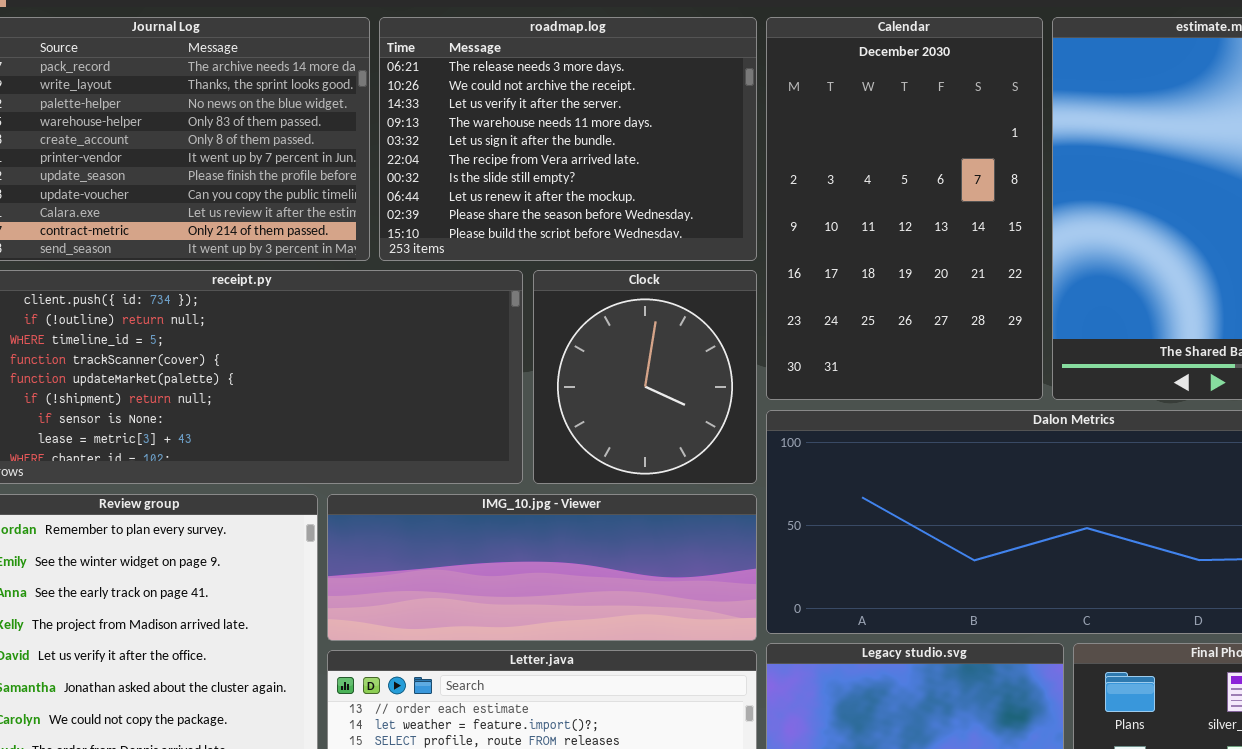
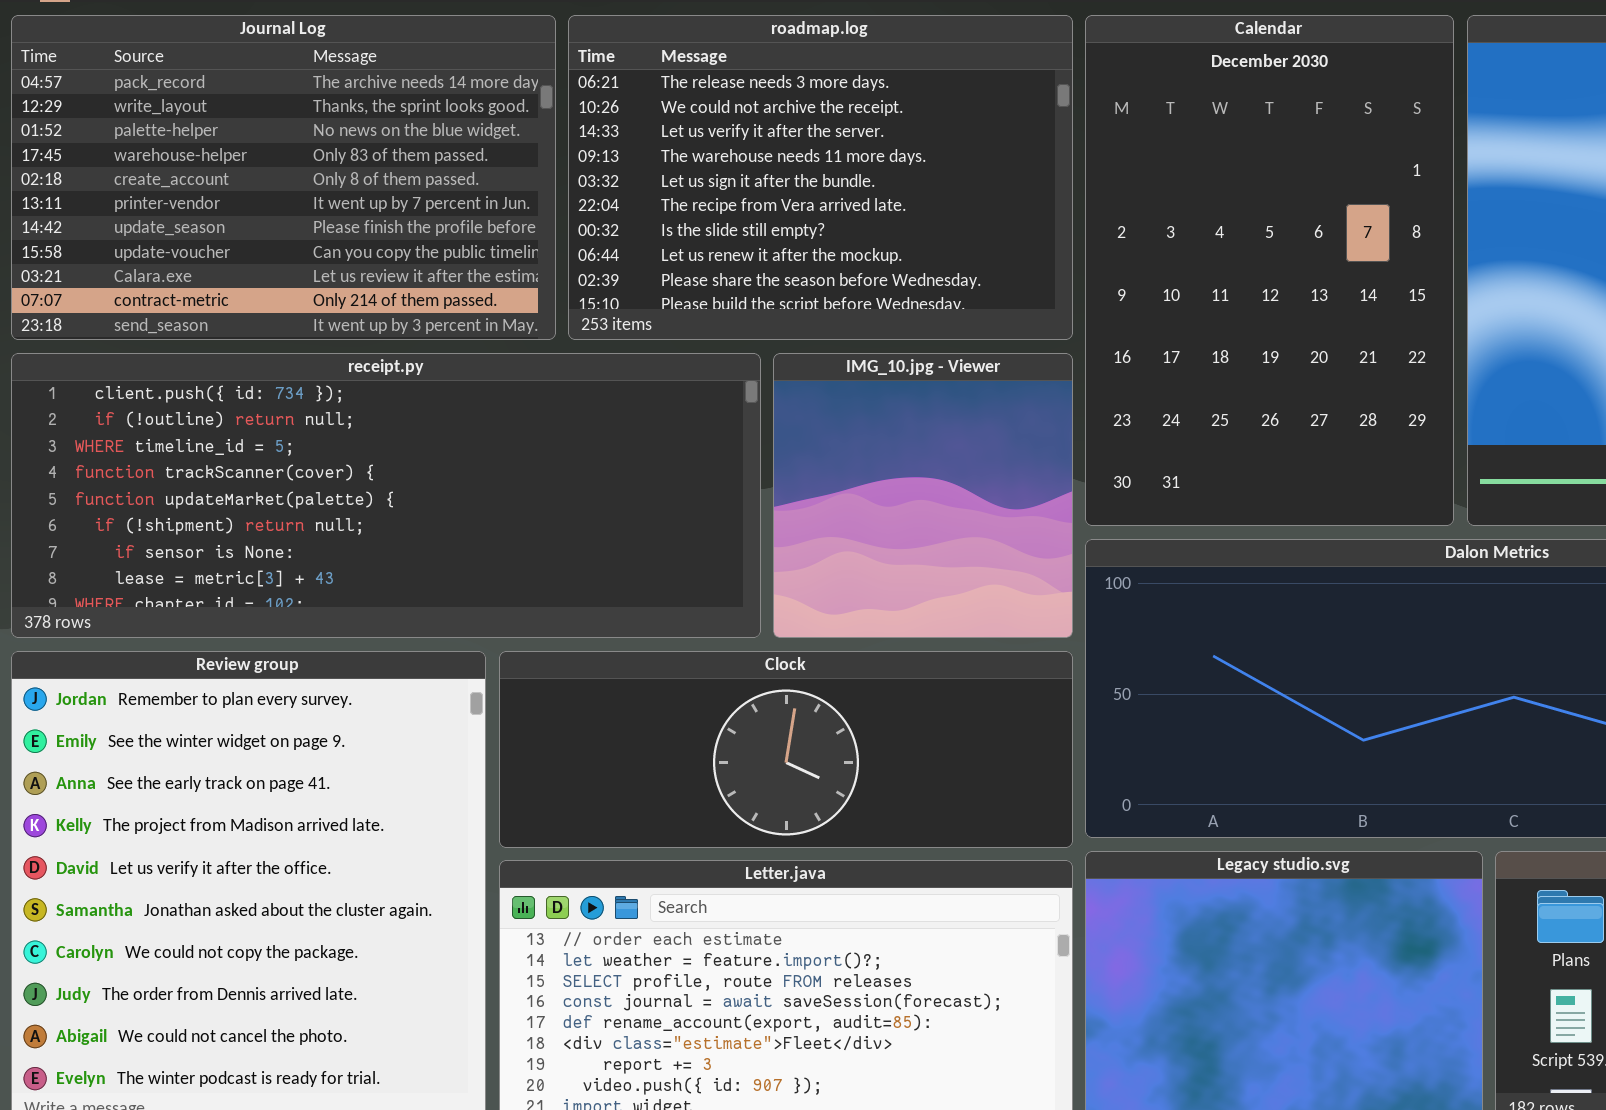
Clock: [533,270,757,484] -> [499,651,1073,848], moved, resized
IMG_10.jpg - Viewer: [327,494,757,641] -> [773,353,1073,638], moved, resized

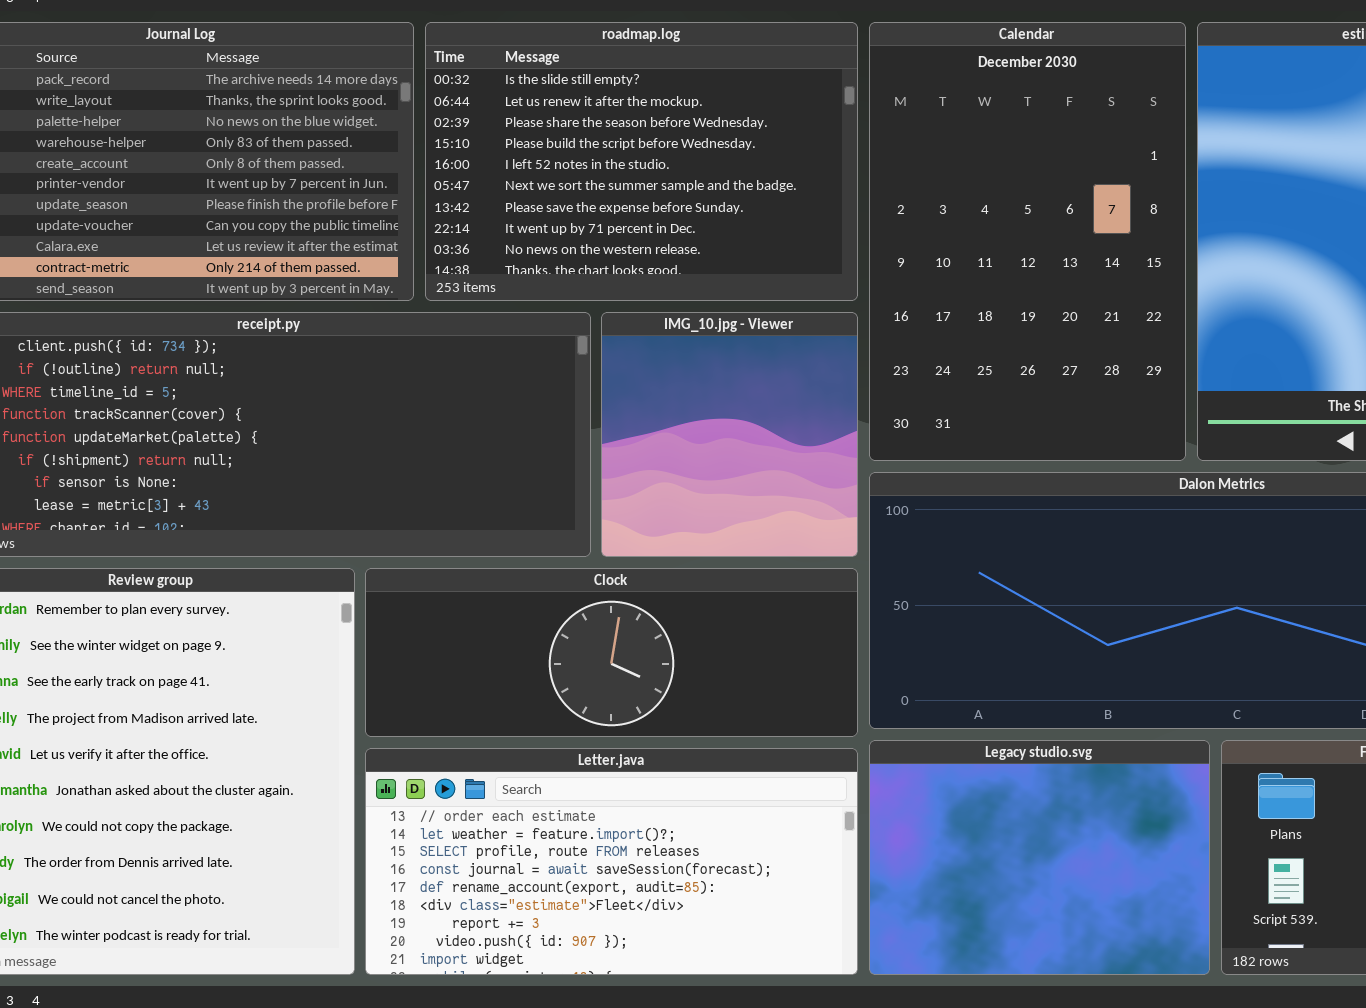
roadmap.log: [568,15,1073,340] -> [425,22,858,301], scrolled down 6 rows

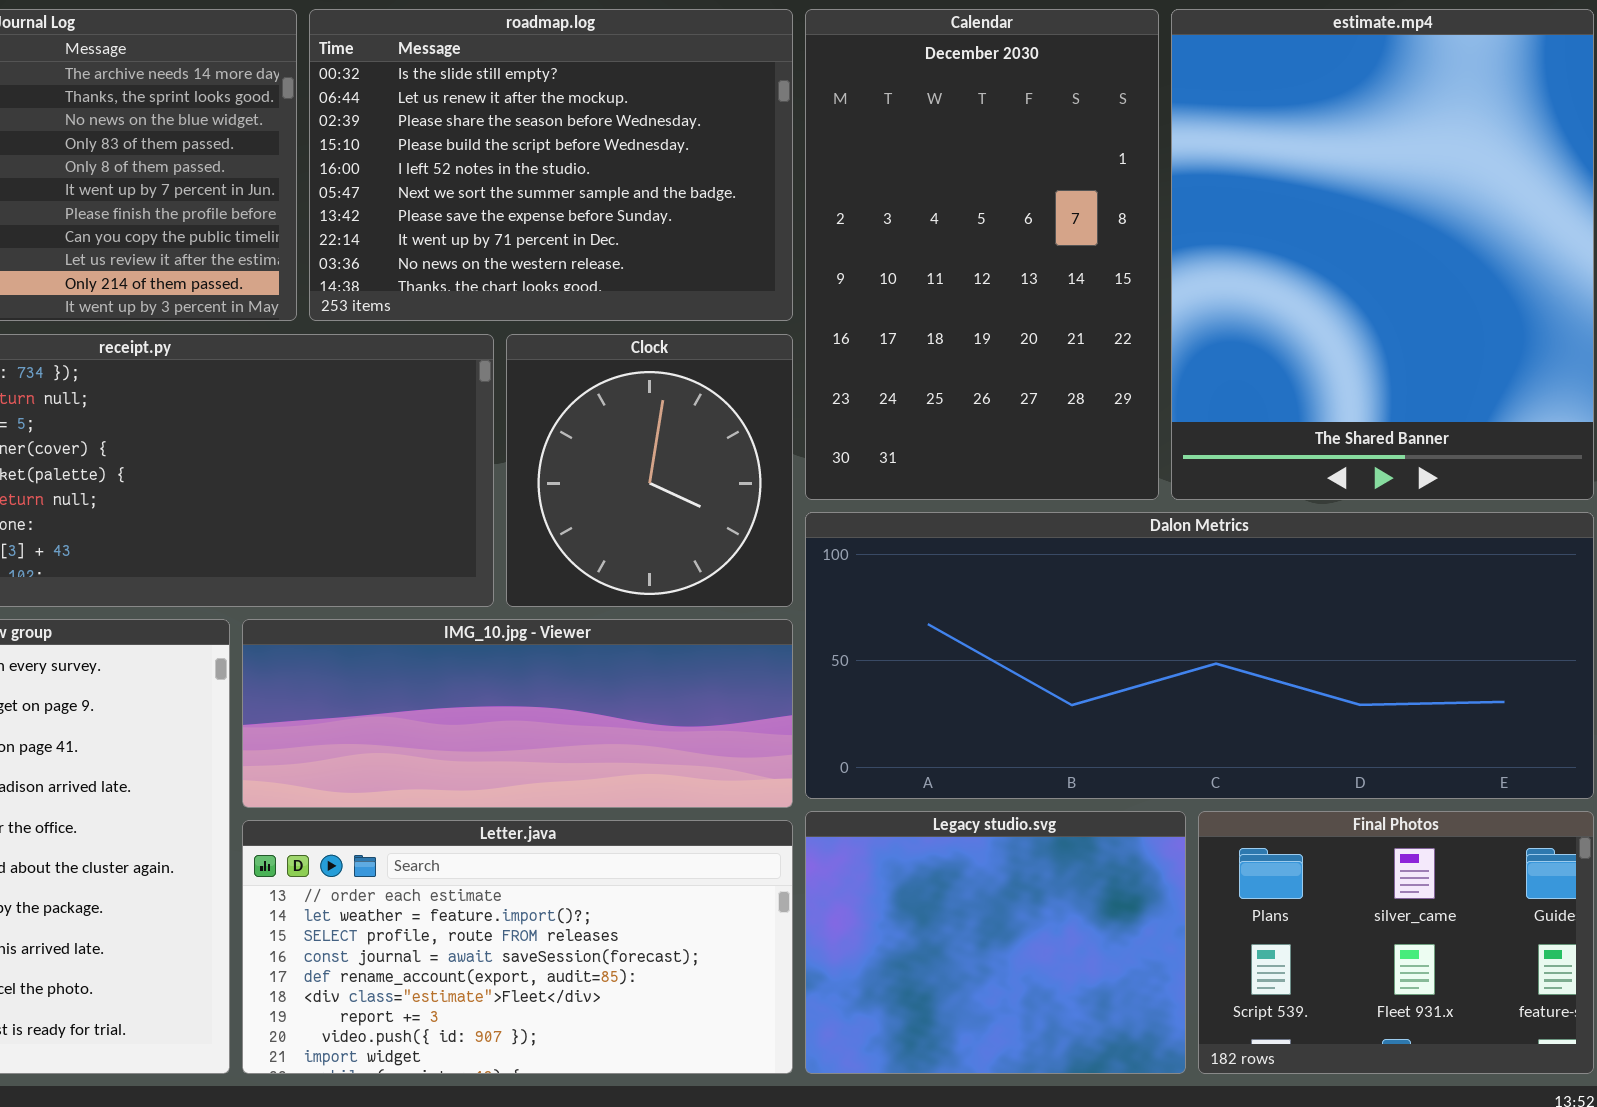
IMG_10.jpg - Viewer: [601,312,858,557] -> [242,619,793,808], moved, resized
Clock: [365,568,858,737] -> [506,334,793,607], moved, resized

